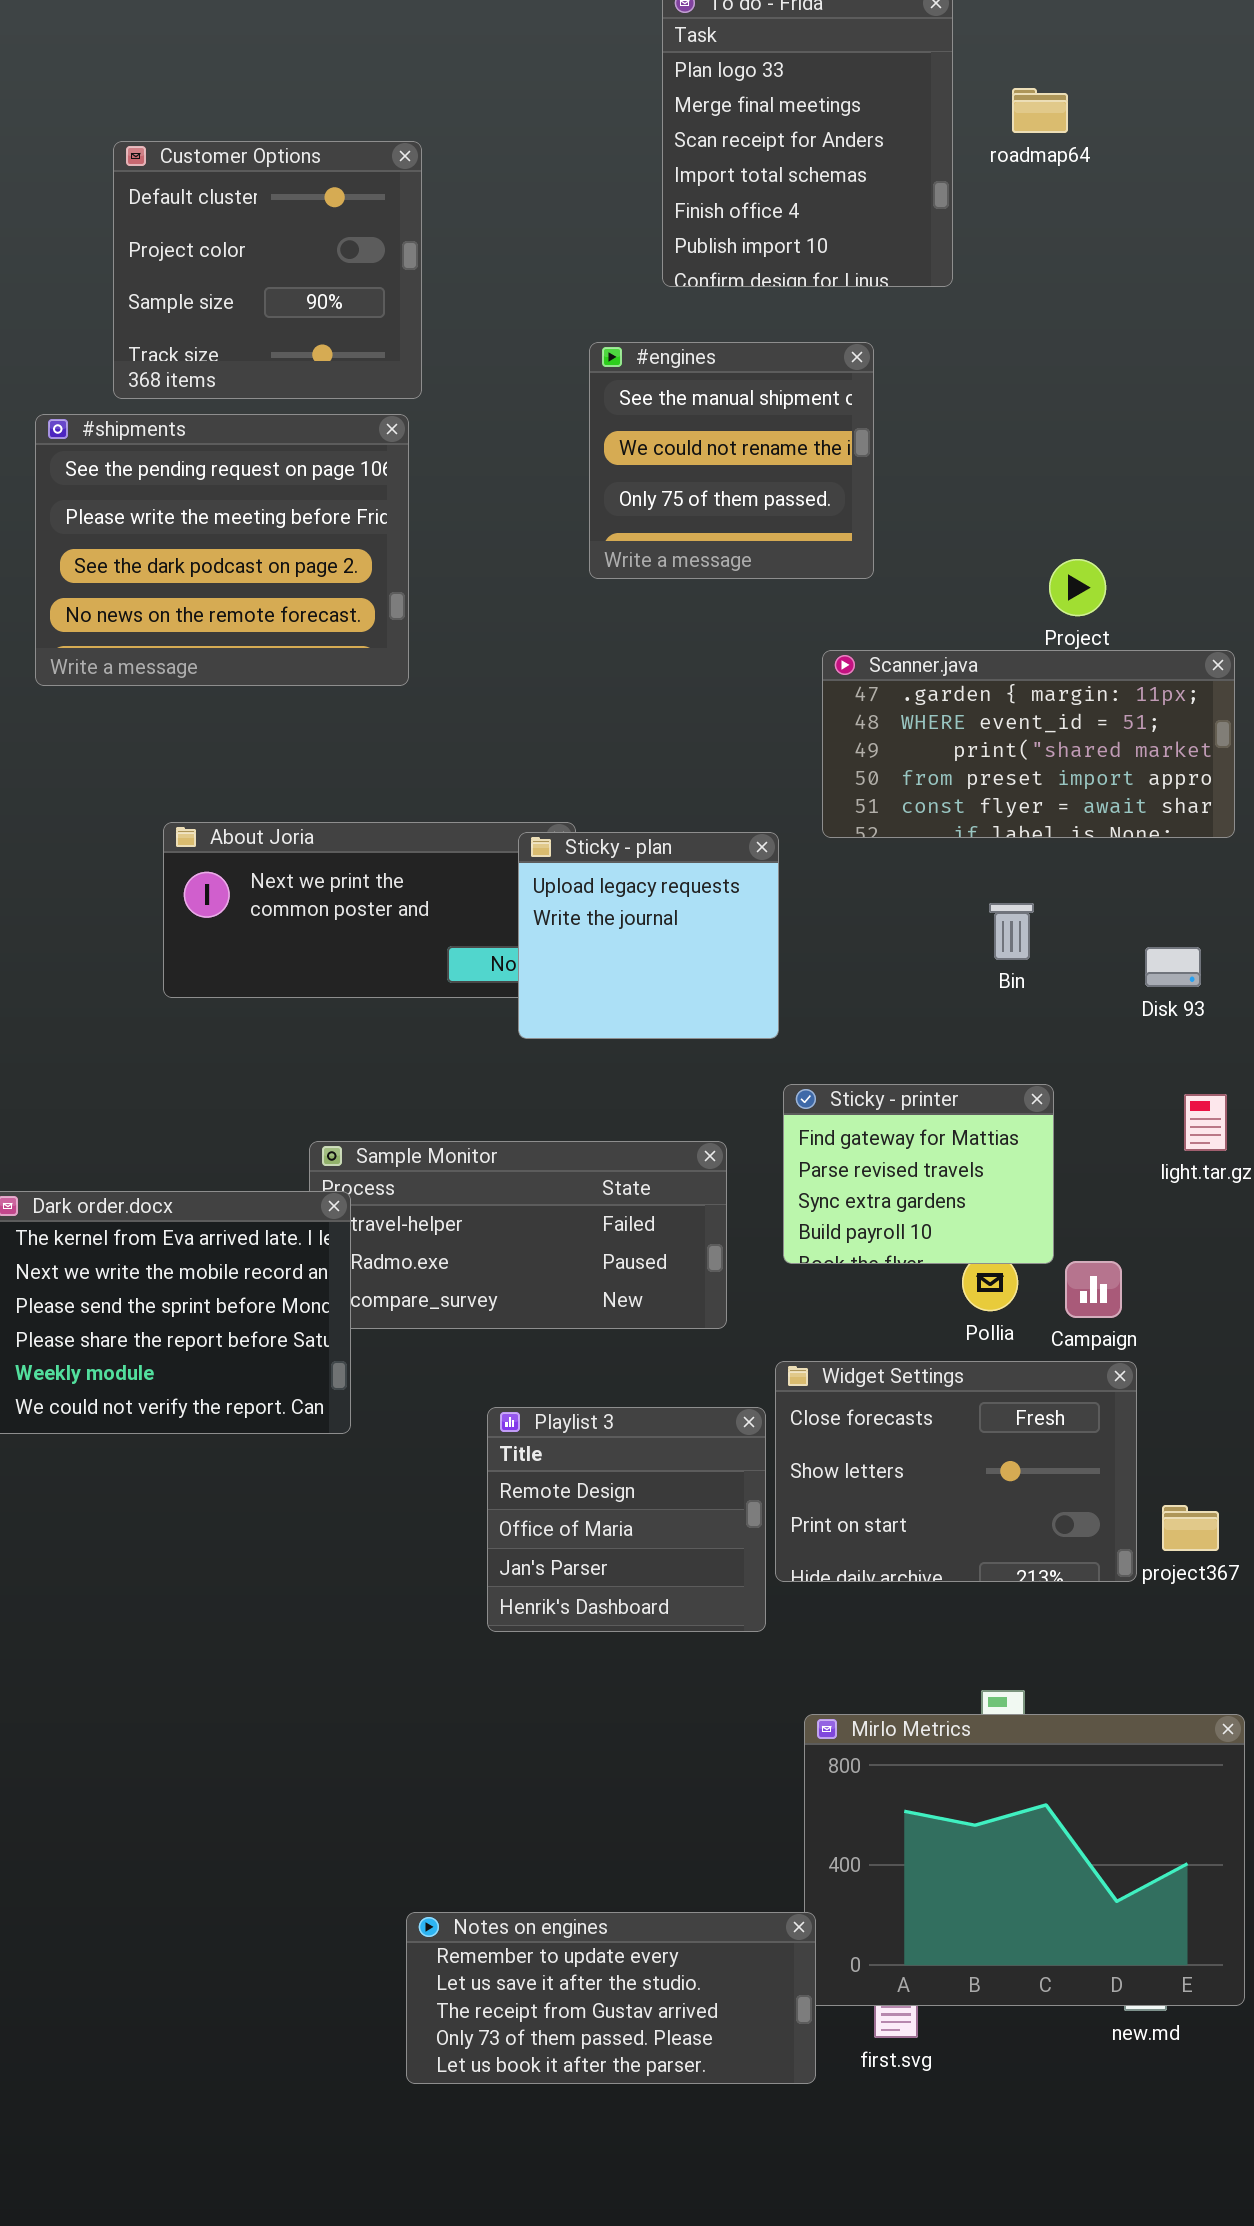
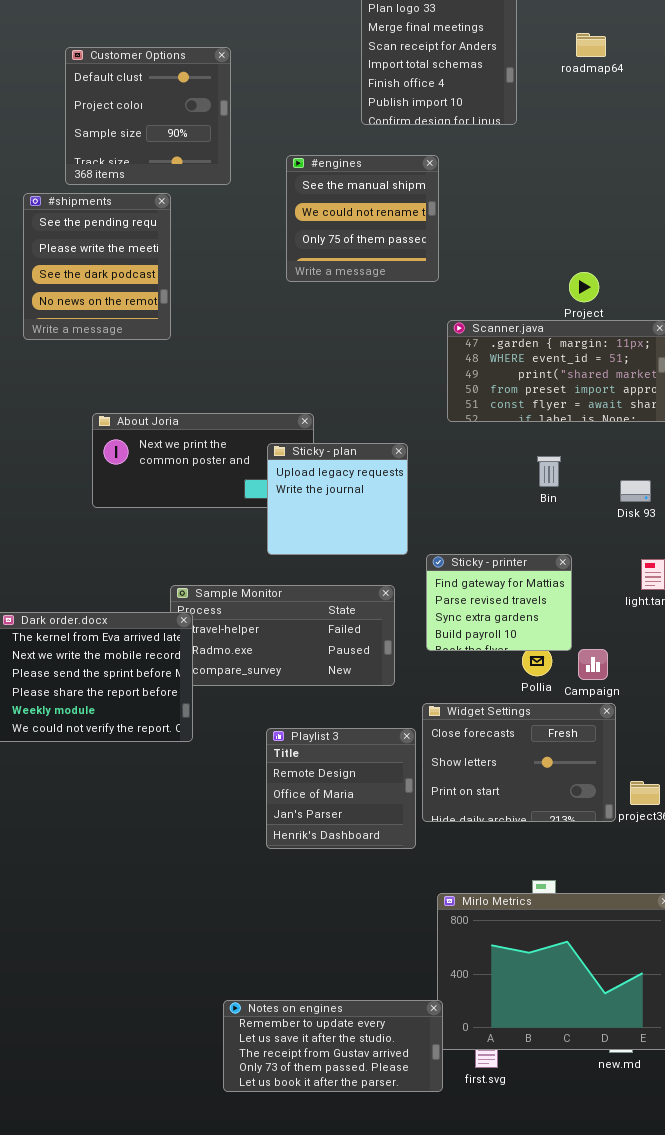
roadmap64: [1012,88,1068,133] -> [576,33,606,57], moved
#engines: [589,342,874,579] -> [286,155,439,282], moved
#shipments: [35,414,409,686] -> [23,193,171,340], resized
Sticky - plan: [518,832,779,1039] -> [267,443,408,555], moved

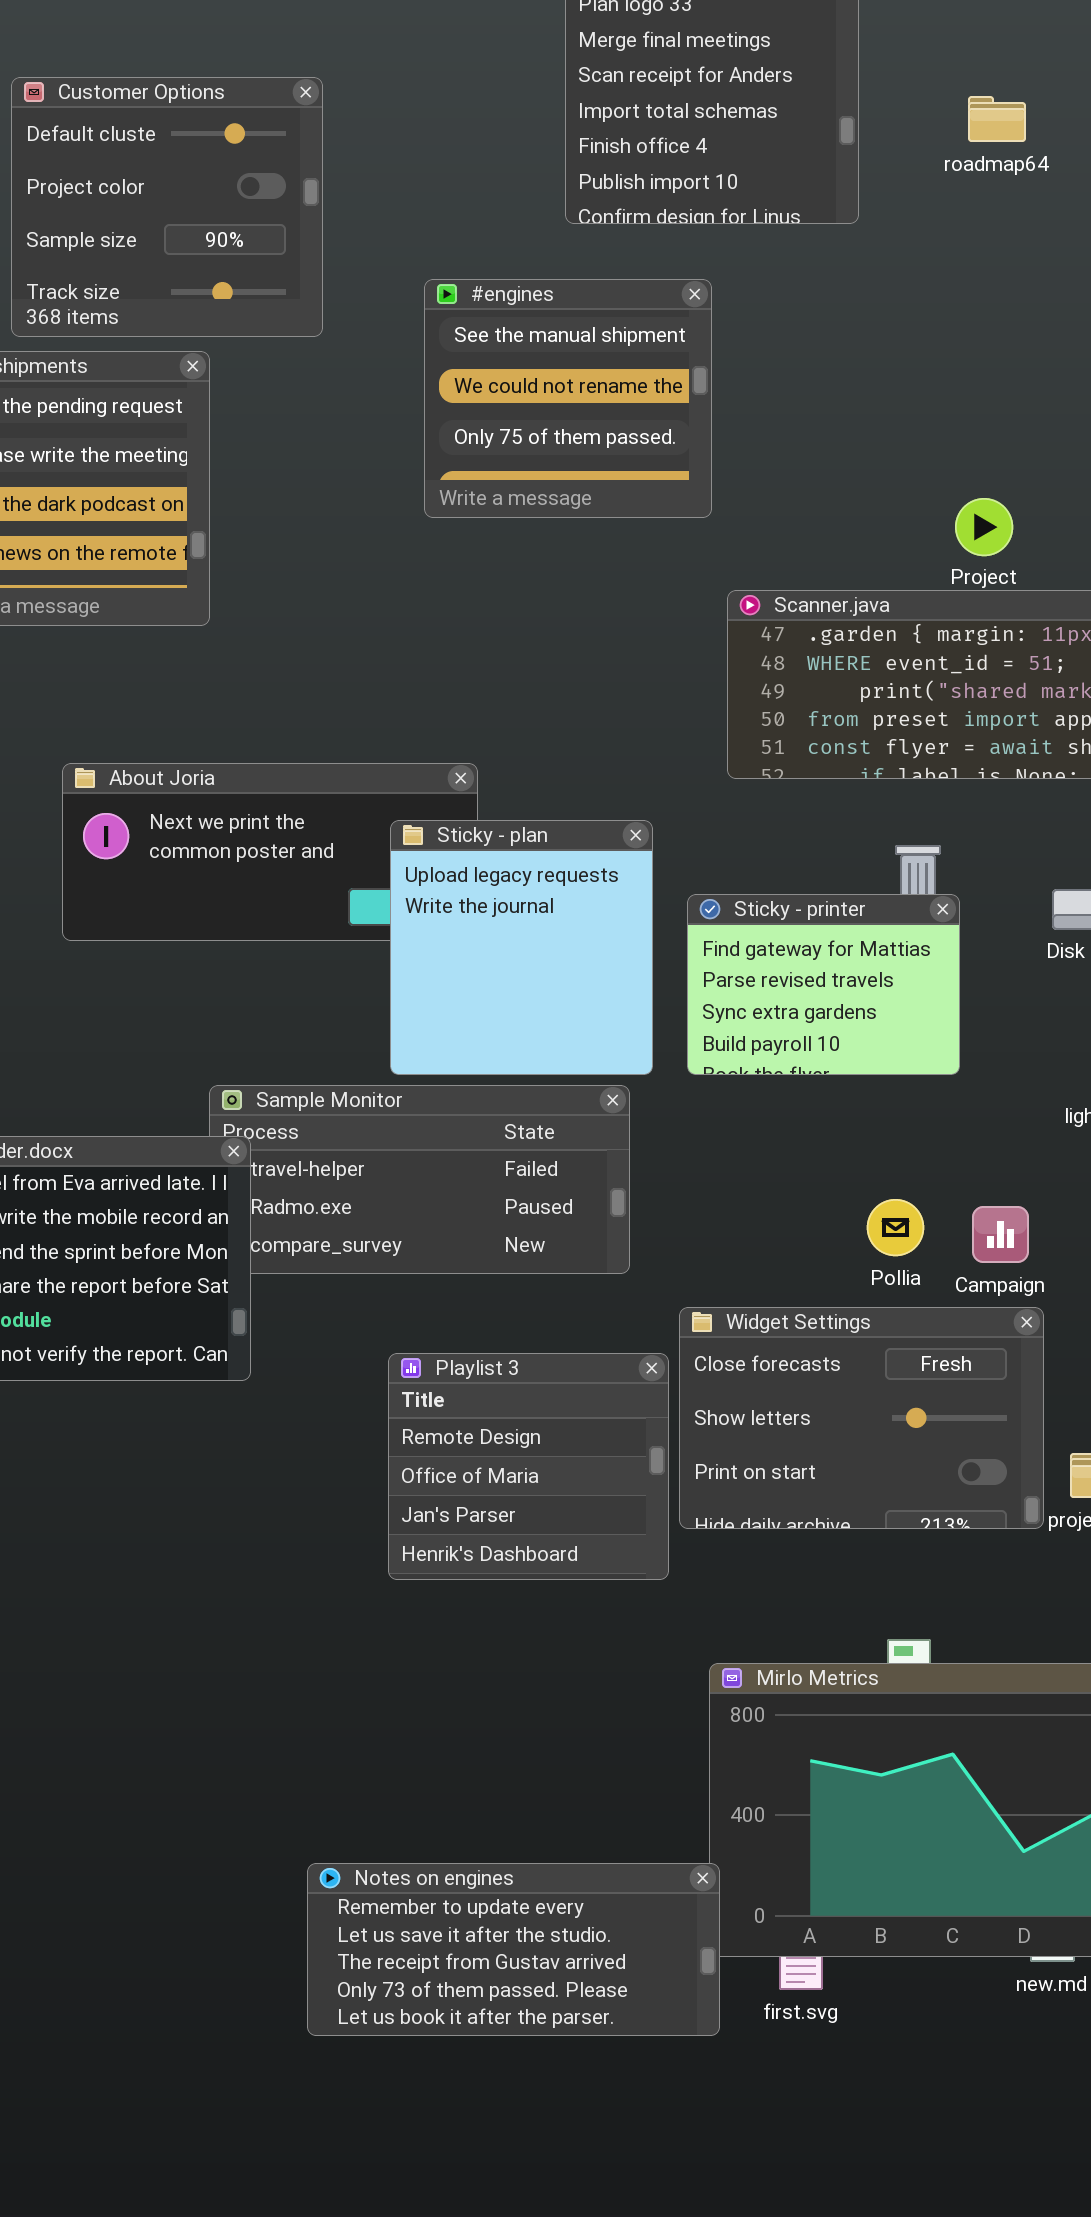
roadmap64: [576,33,606,57] -> [968,96,1026,142], moved
Sticky - plan: [267,443,408,555] -> [390,820,653,1075], resized
Sticky - printer: [426,554,572,651] -> [687,894,960,1075], moved

